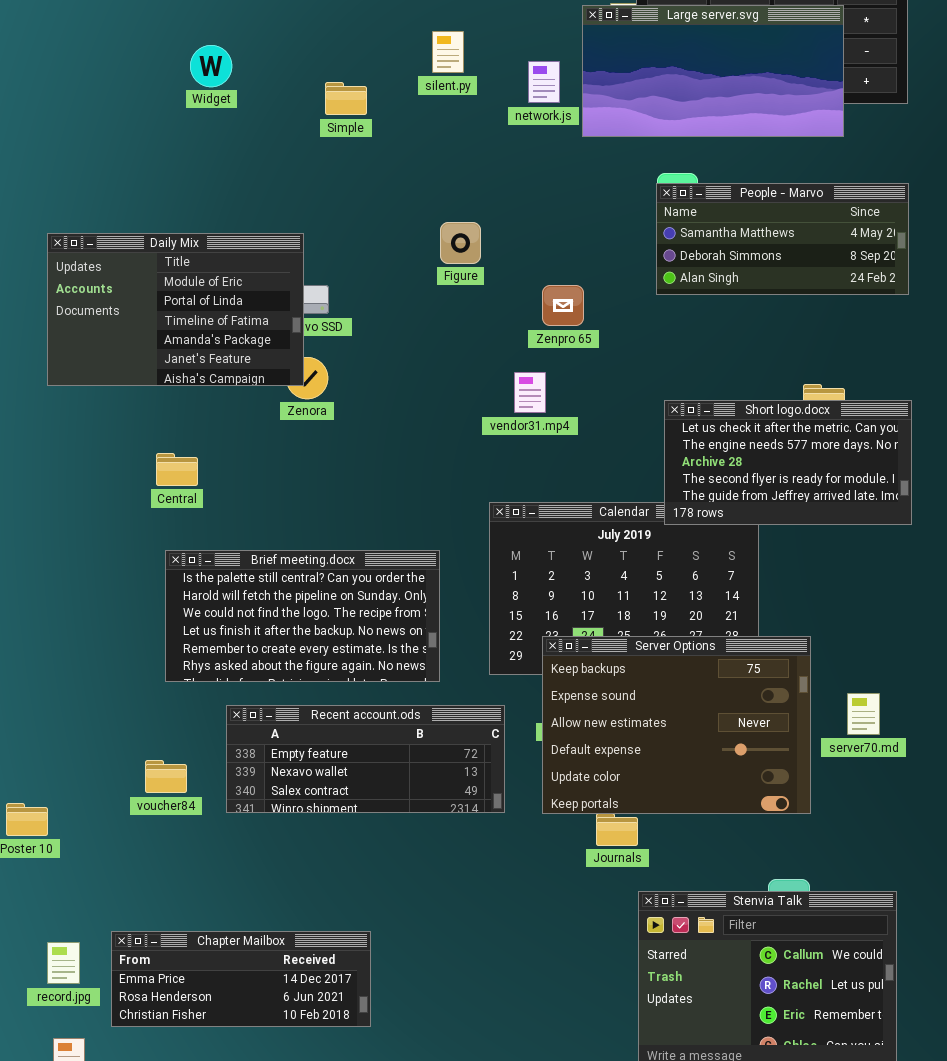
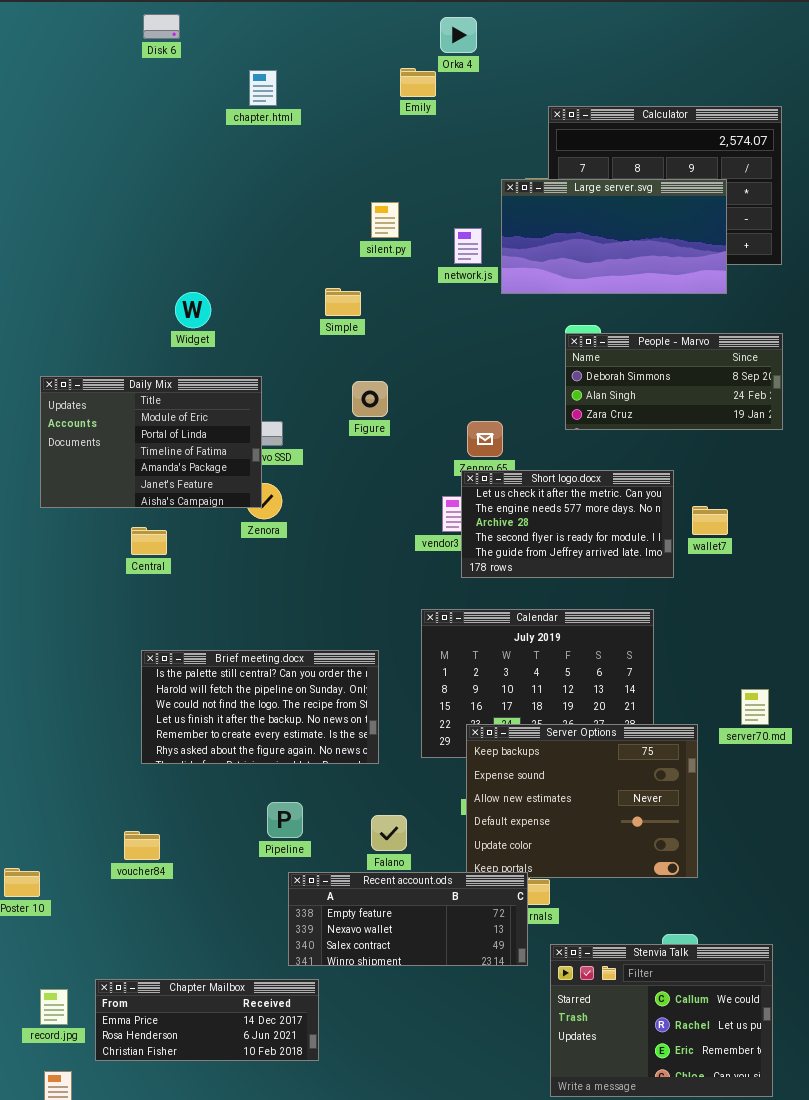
Widget: [190,45,232,87] -> [175,292,211,328], moved
Simple: [325,82,367,115] -> [325,288,361,316], moved
People - Marvo: [656,183,909,295] -> [565,333,783,430], scrolled down 1 row
Figure: [440,222,481,264] -> [352,381,388,417], moved
Short logo.docx: [664,400,912,525] -> [461,470,674,578], moved
Central: [156,453,198,486] -> [131,527,167,555], moved
server70.md: [847,693,880,735] -> [741,689,769,725], moved
Recent account.ods: [226,705,505,813] -> [288,872,528,966], moved

